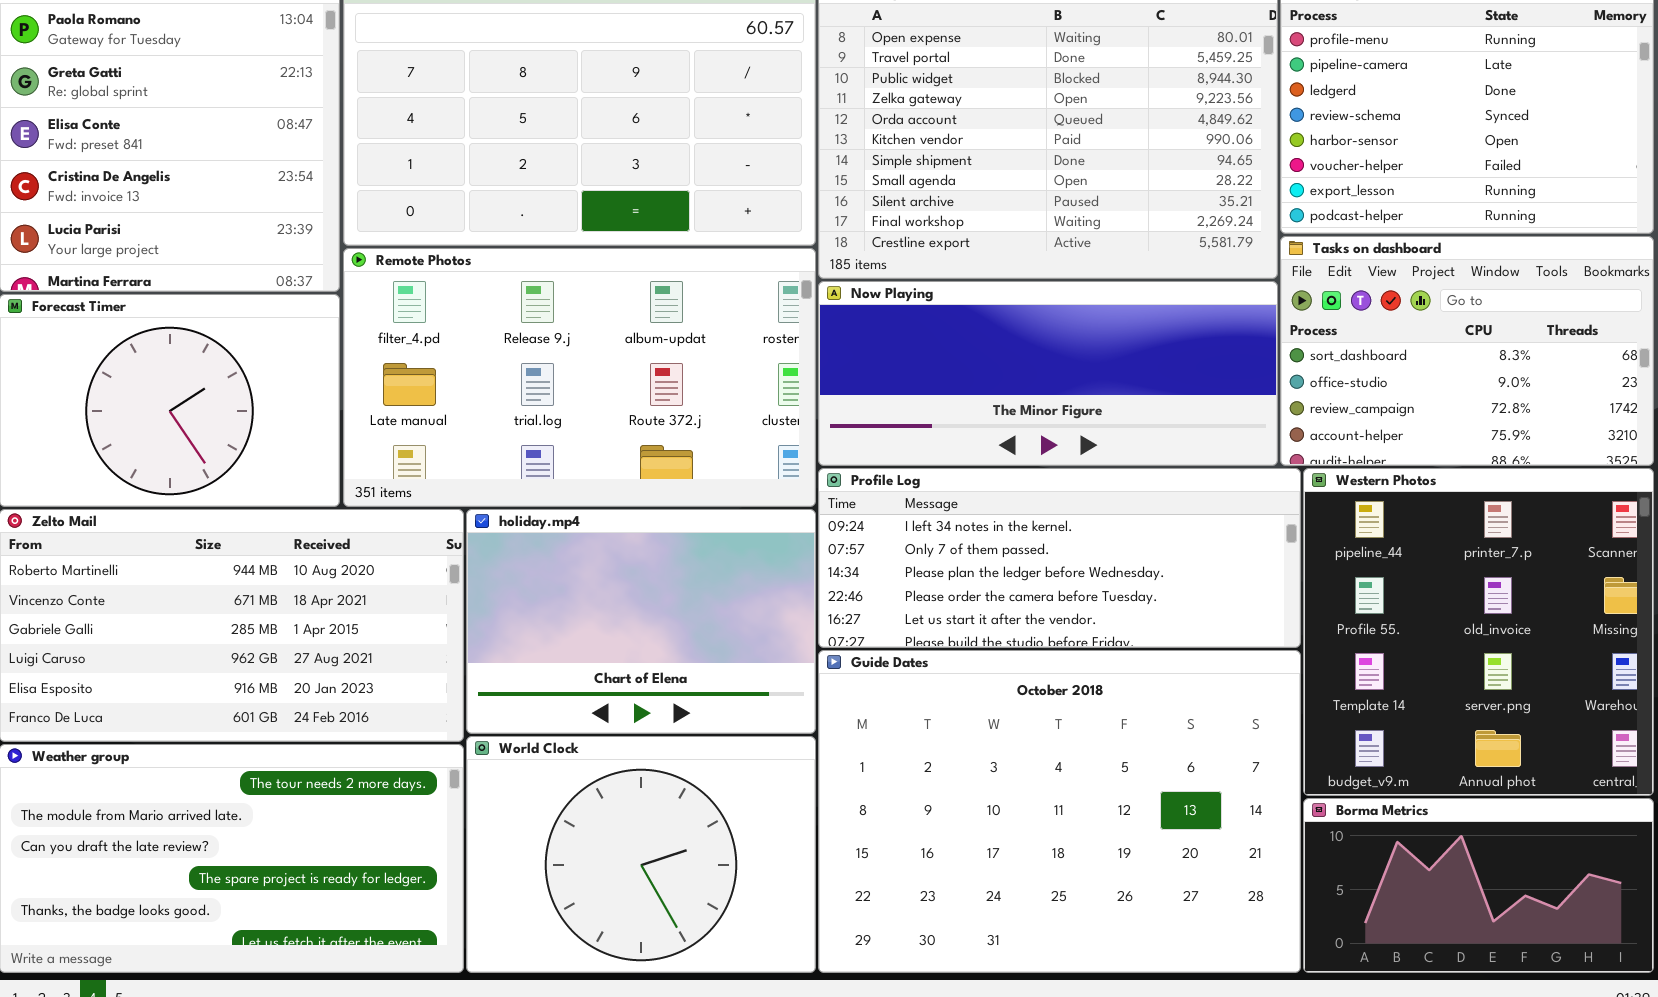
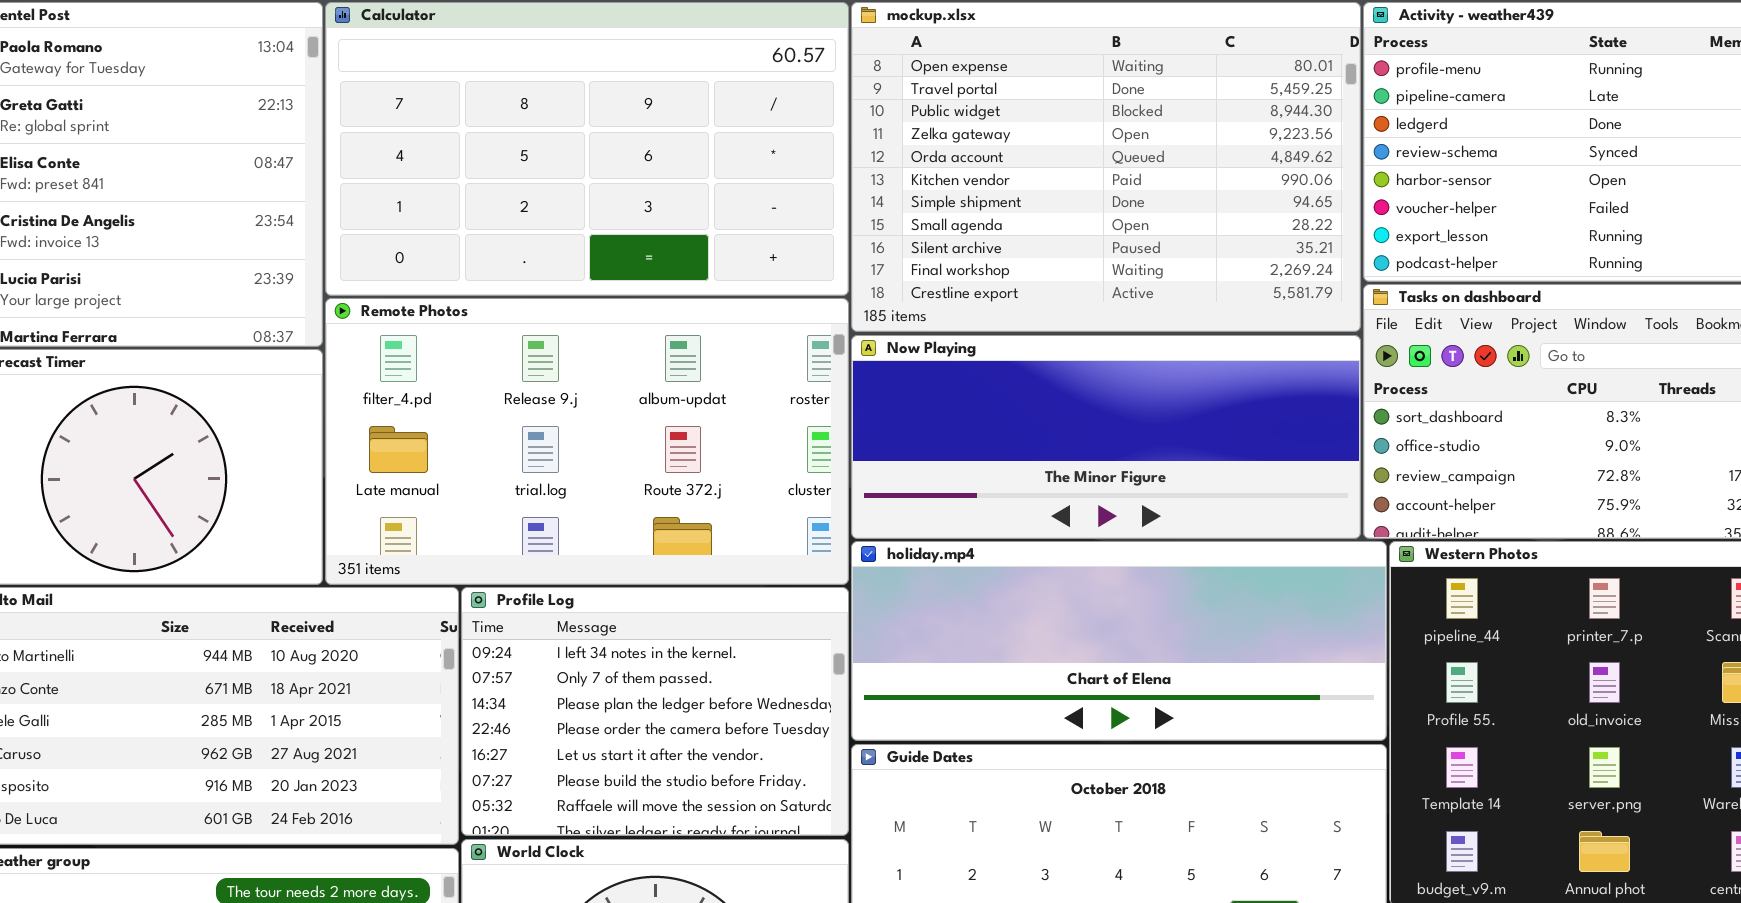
Profile Log: [818,468,1301,648] -> [461,587,849,836], moved, resized
holiday.mp4: [466,509,816,734] -> [851,541,1387,741], moved, resized

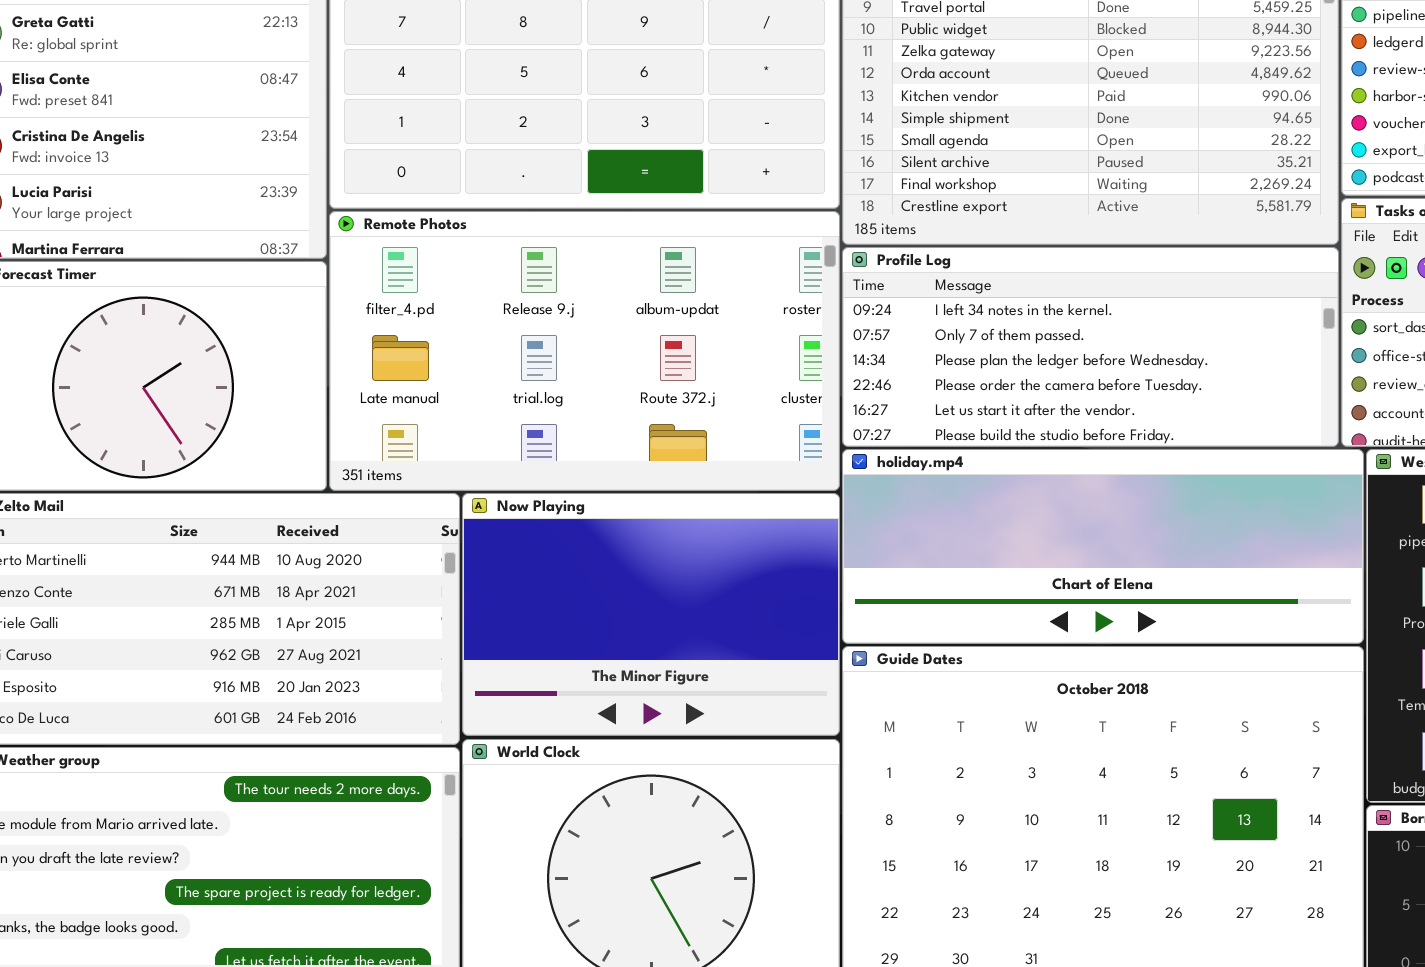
Now Playing: [851,335,1361,539] -> [462,493,840,736], moved, resized
Profile Log: [461,587,849,836] -> [842,247,1339,447], moved, resized

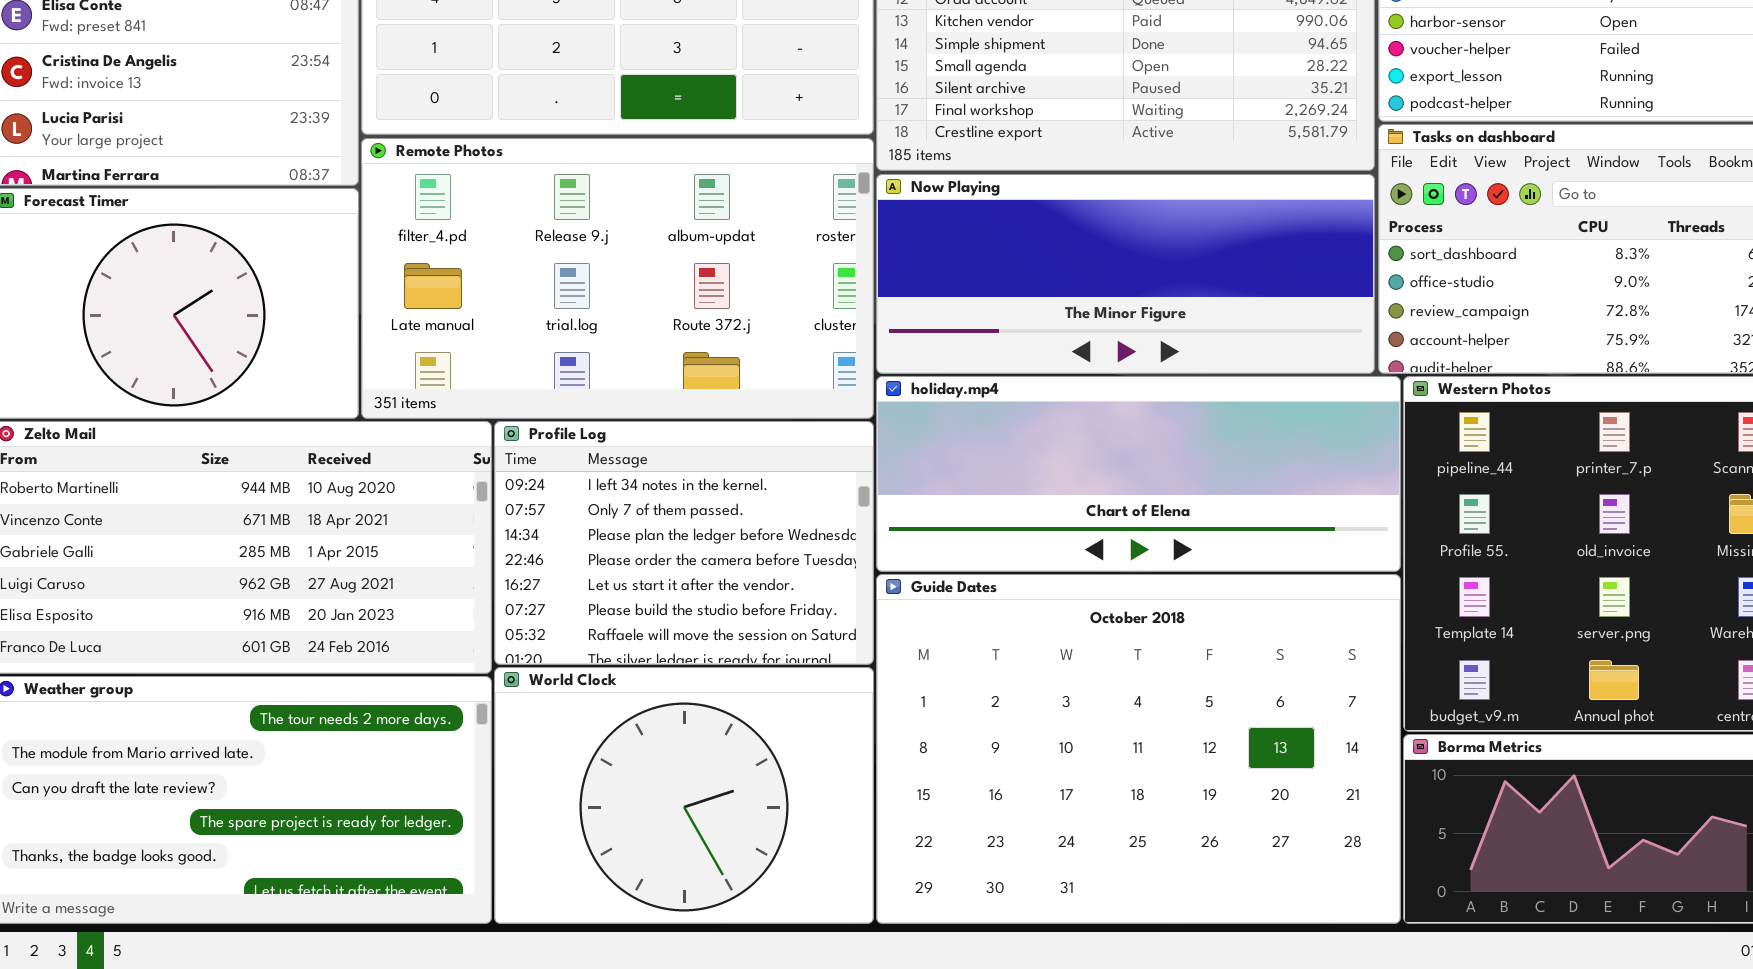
Profile Log: [842,247,1339,447] -> [494,421,874,665], moved, resized
Now Playing: [462,493,840,736] -> [876,174,1375,374], moved, resized

